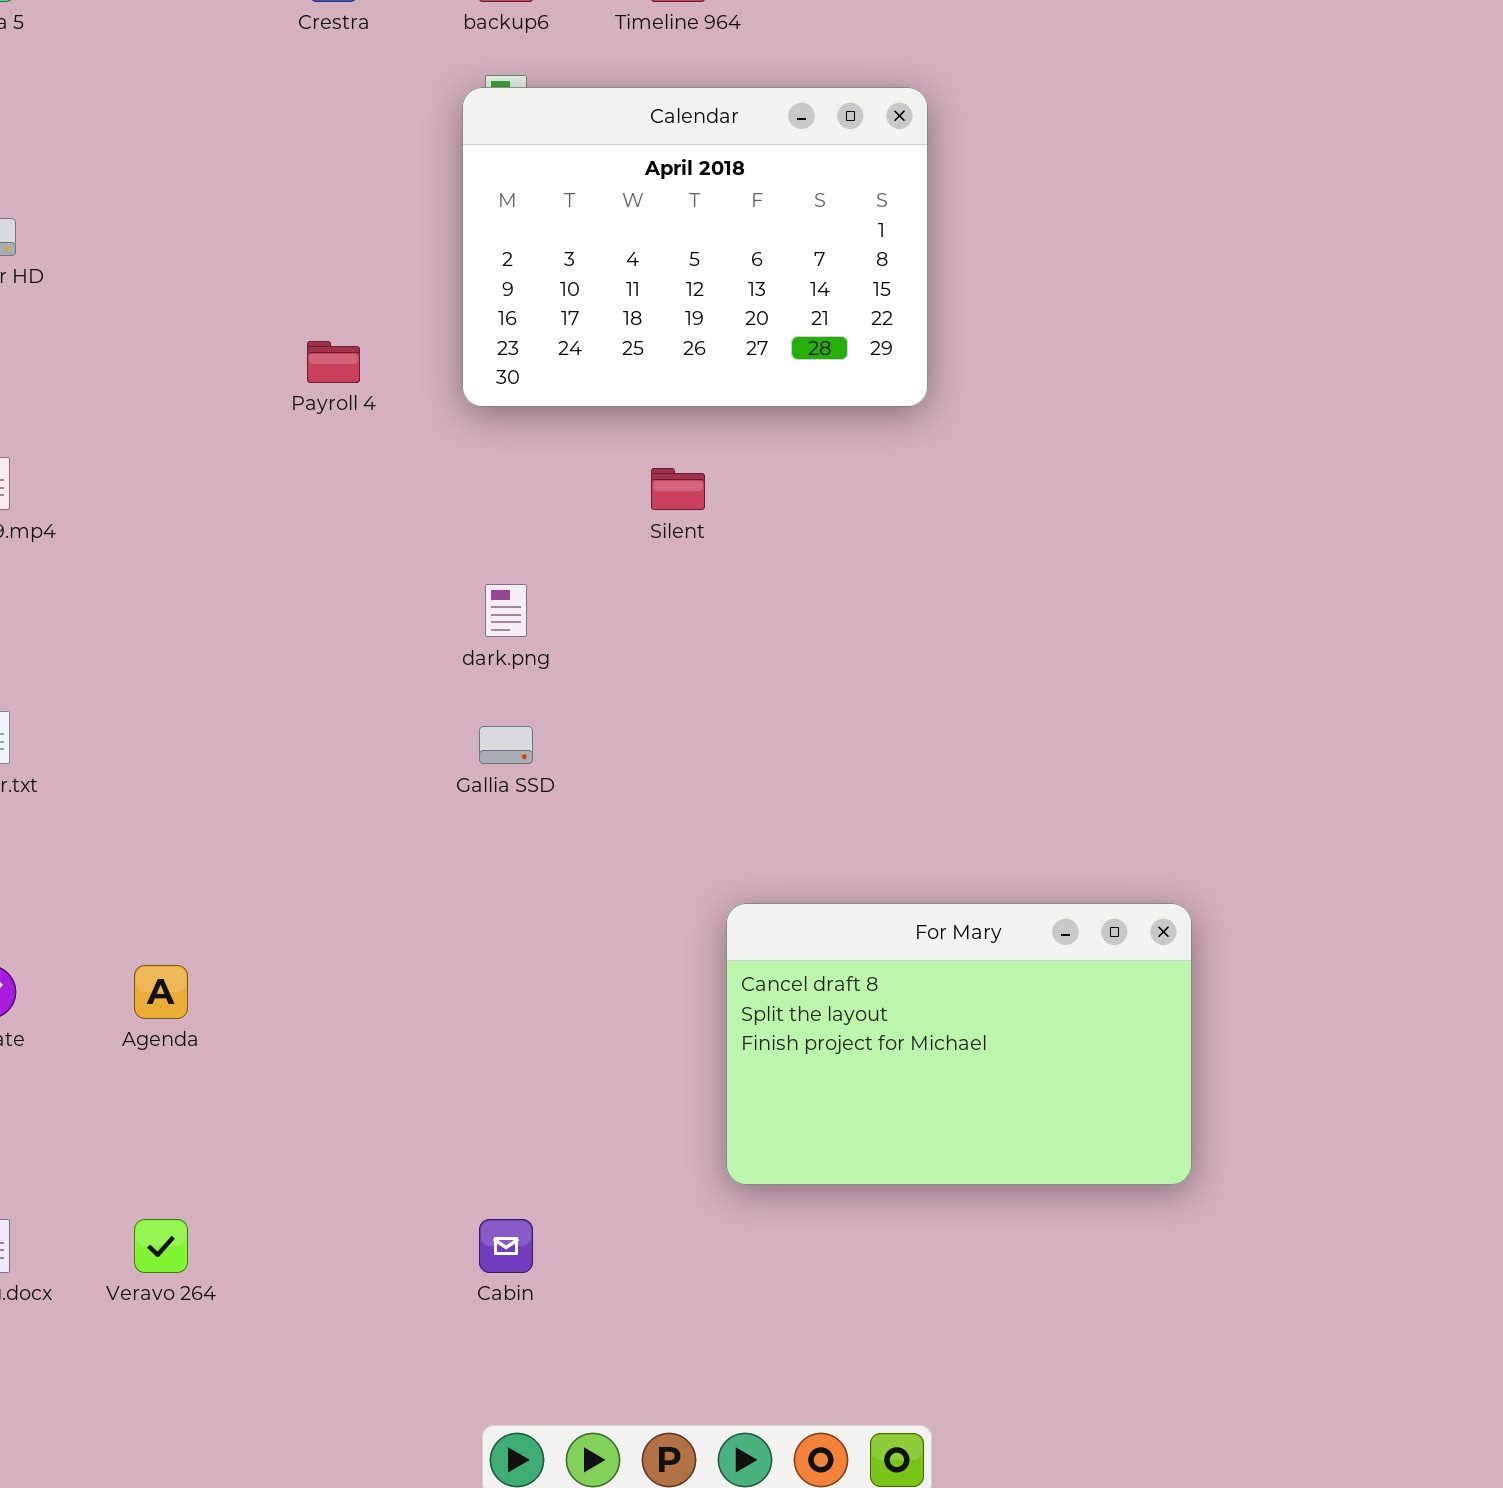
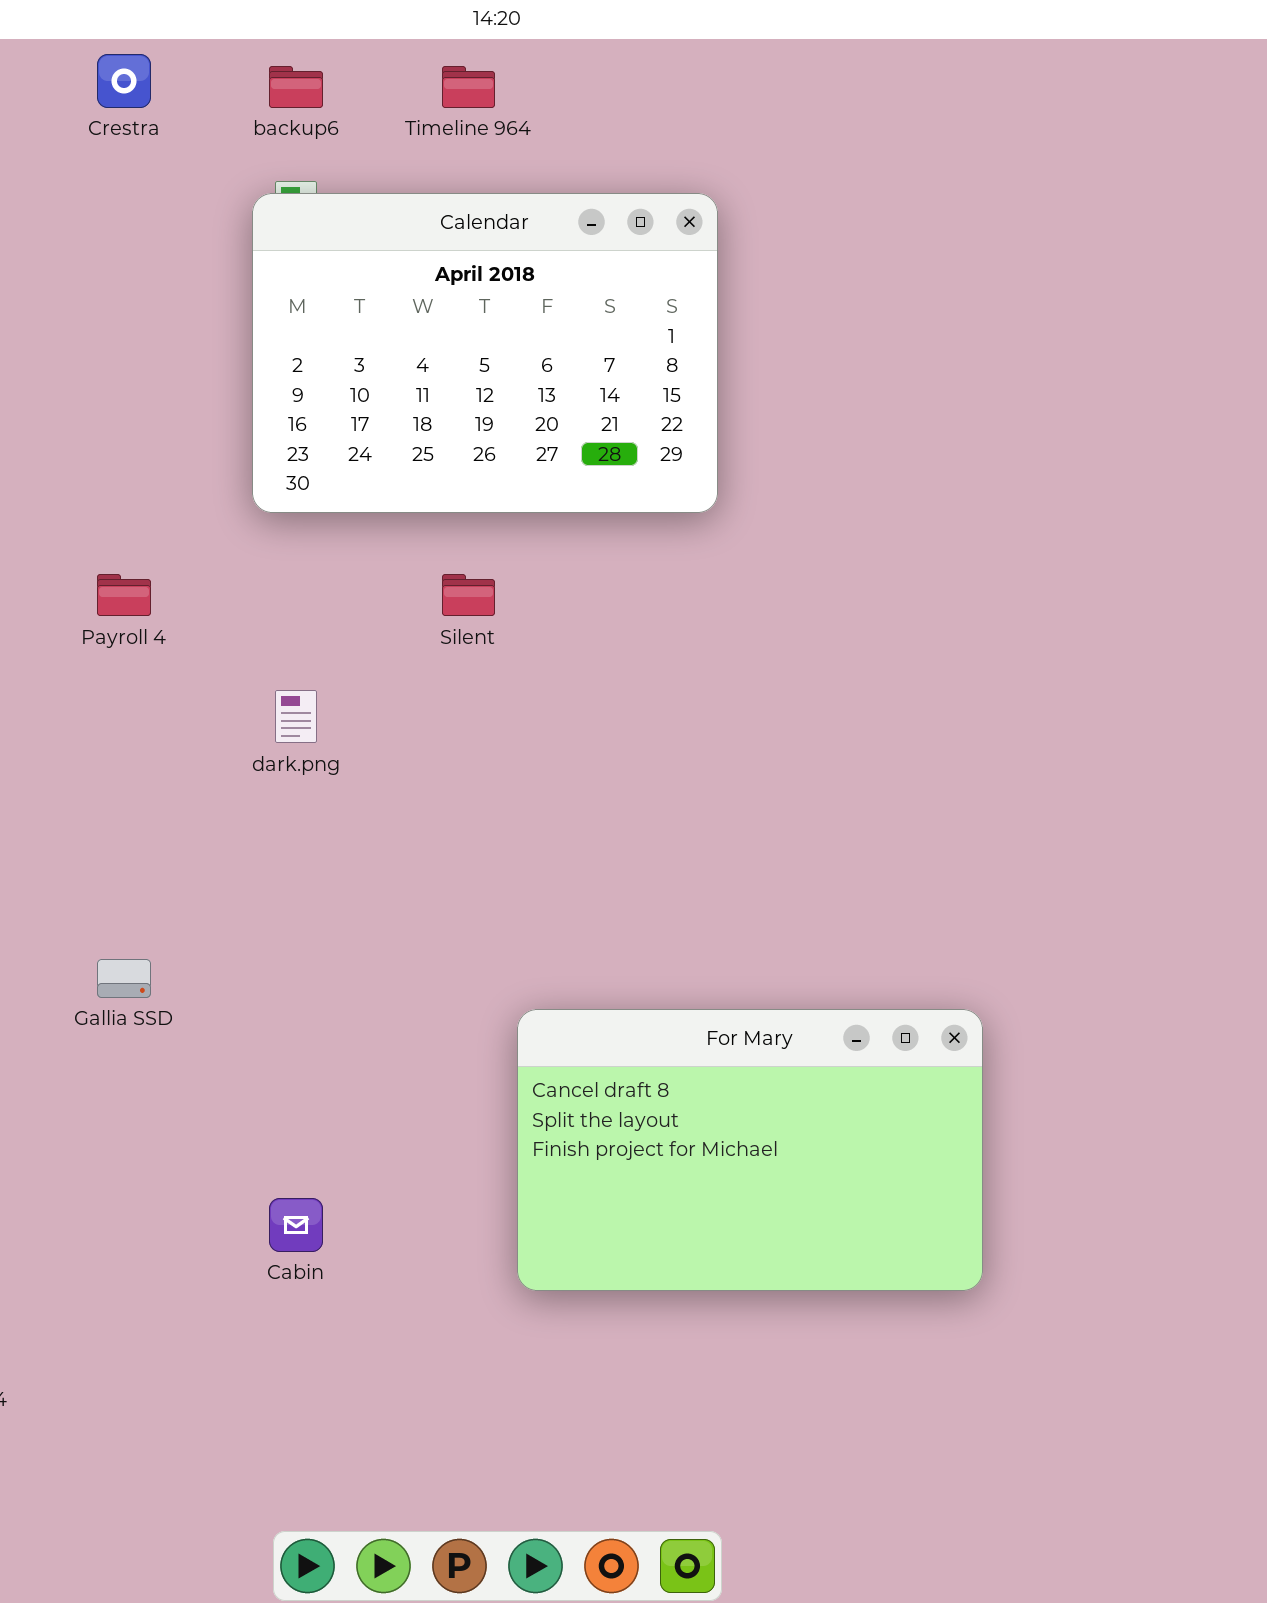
Payroll 4: [307,341,360,383] -> [97,574,151,616], moved
Gallia SSD: [479,726,533,764] -> [97,959,151,998], moved
Cabin: [479,1219,533,1273] -> [269,1198,323,1252], moved

